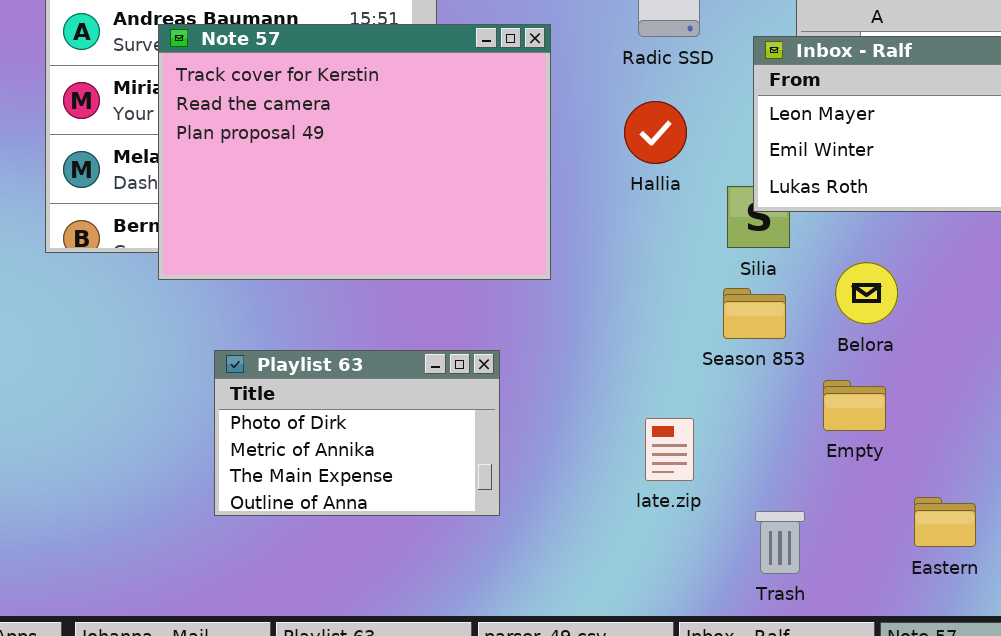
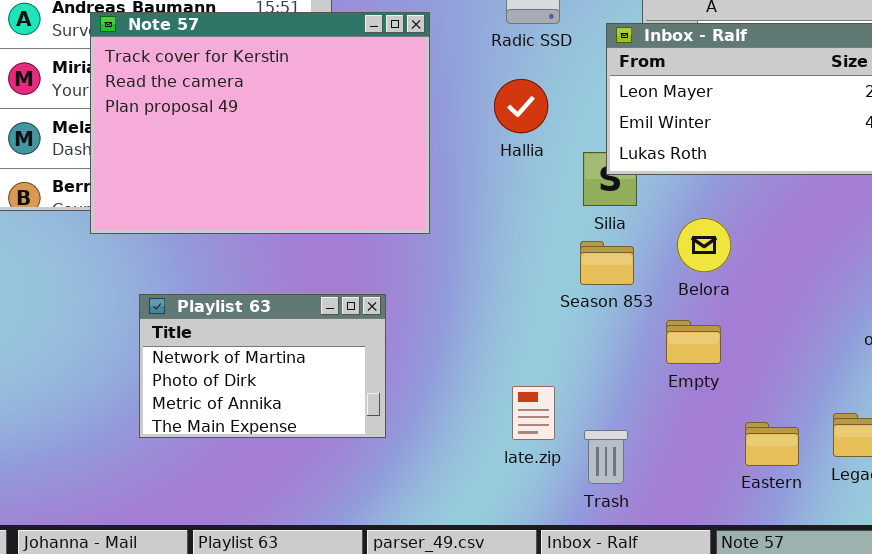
Playlist 63: [214,350,500,516] -> [139,294,386,438], scrolled up 1 row
late.zip: [645,418,694,481] -> [512,386,555,440], moved
Trash: [755,511,805,574] -> [584,430,628,484], moved

